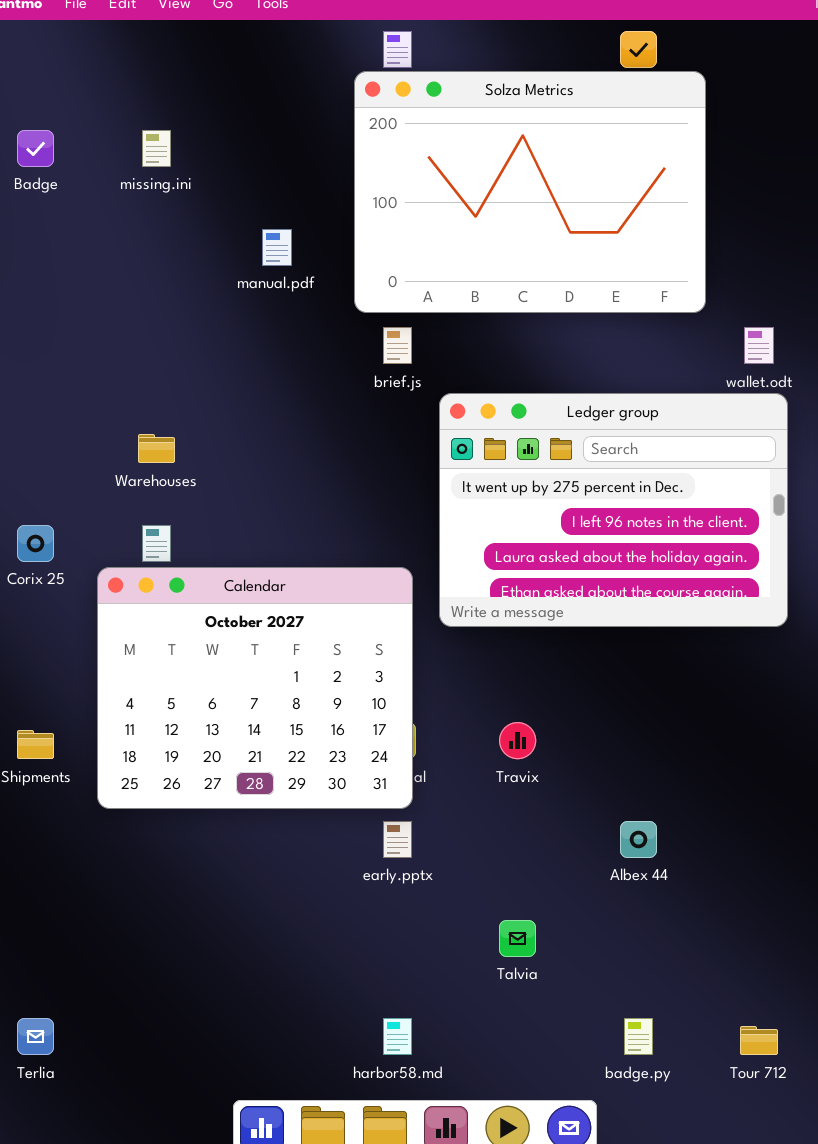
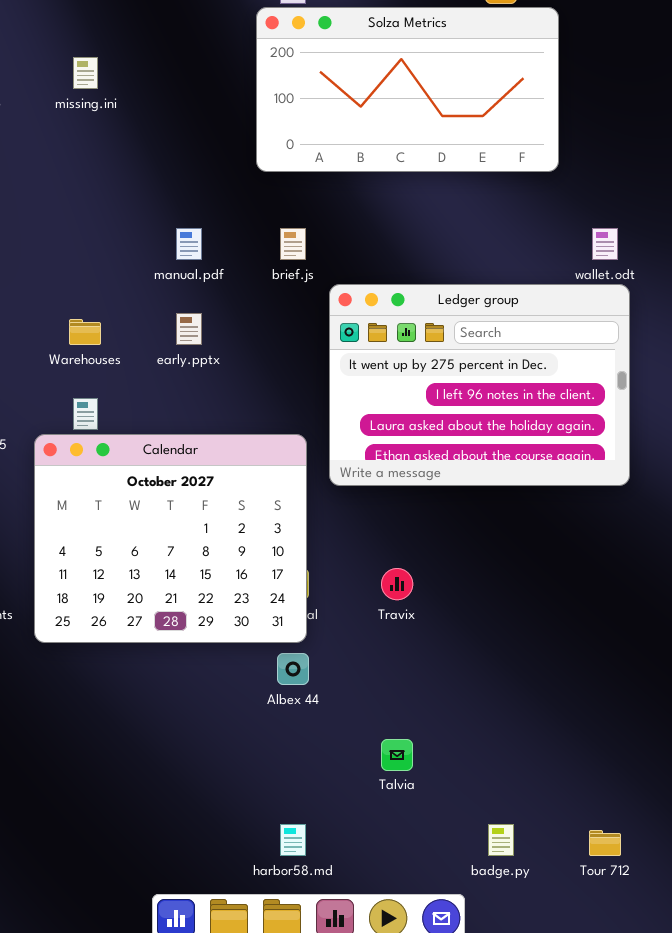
Solza Metrics: [354,71,706,313] -> [256,7,559,172], resized
manual.pdf: [262,229,292,266] -> [176,228,202,260], moved
early.pptx: [383,821,412,858] -> [176,313,202,345], moved
Albex 44: [620,821,657,858] -> [277,653,309,685], moved

